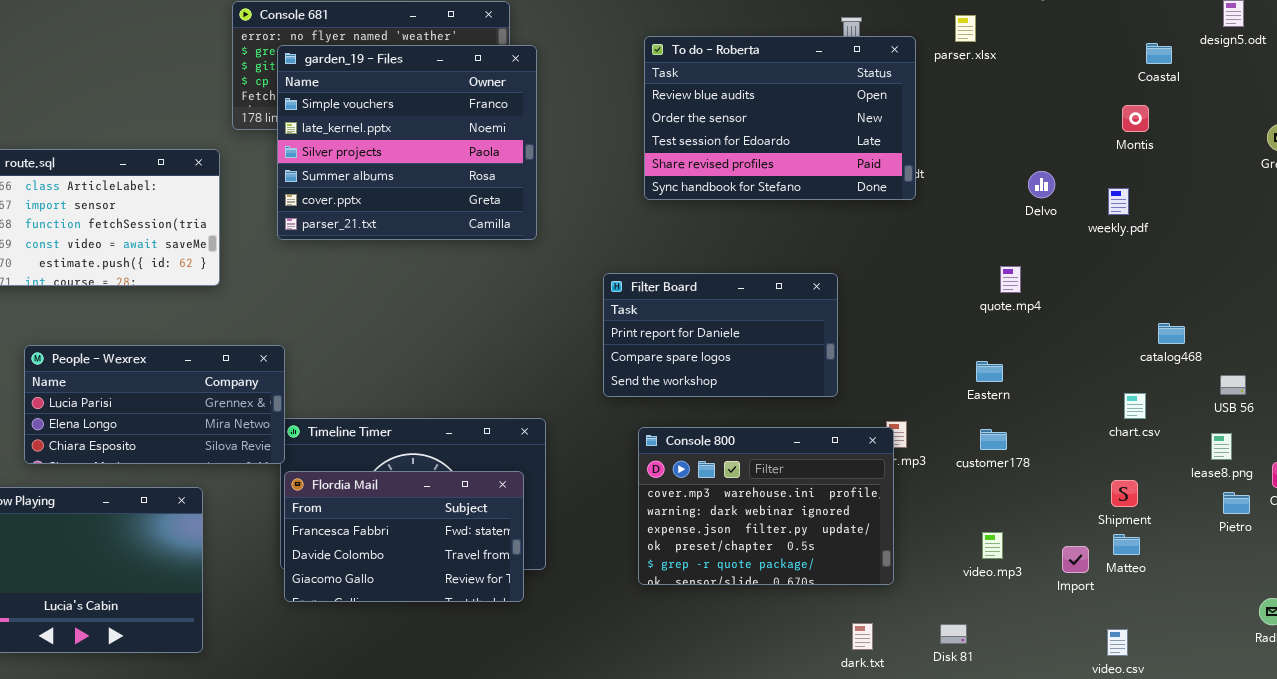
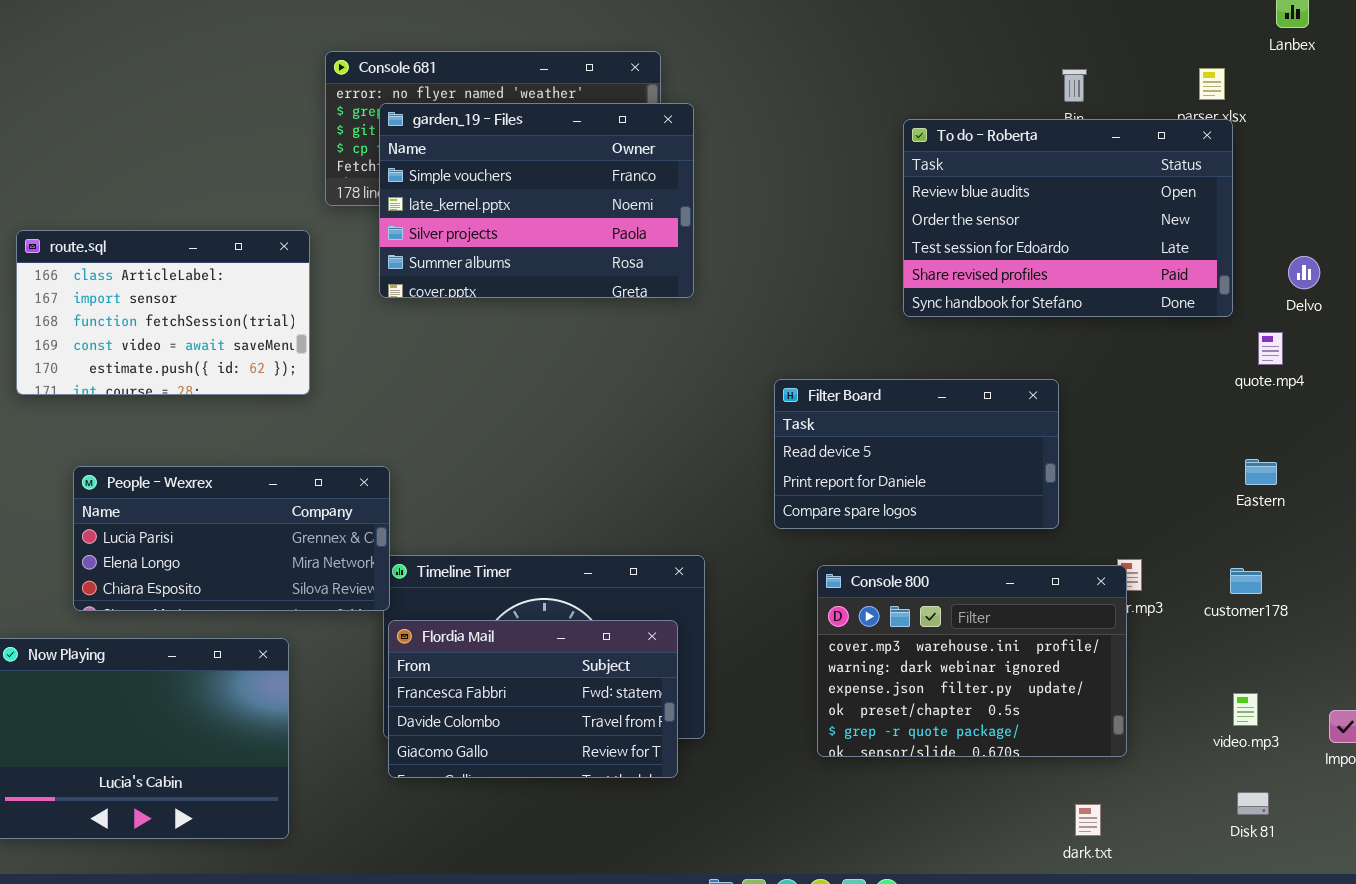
To do - Roberta: [644,36,916,200] -> [903,119,1233,317], moved
garden_19 - Files: [277,45,537,240] -> [379,103,694,298], resized
quote.mp4: [1000,266,1021,293] -> [1258,332,1283,365], moved
Filter Board: [603,273,838,397] -> [774,379,1059,529], scrolled up 1 row
Eastern: [976,361,1003,382] -> [1245,459,1277,485], moved
Disk 81: [940,624,967,644] -> [1237,792,1269,815], moved

